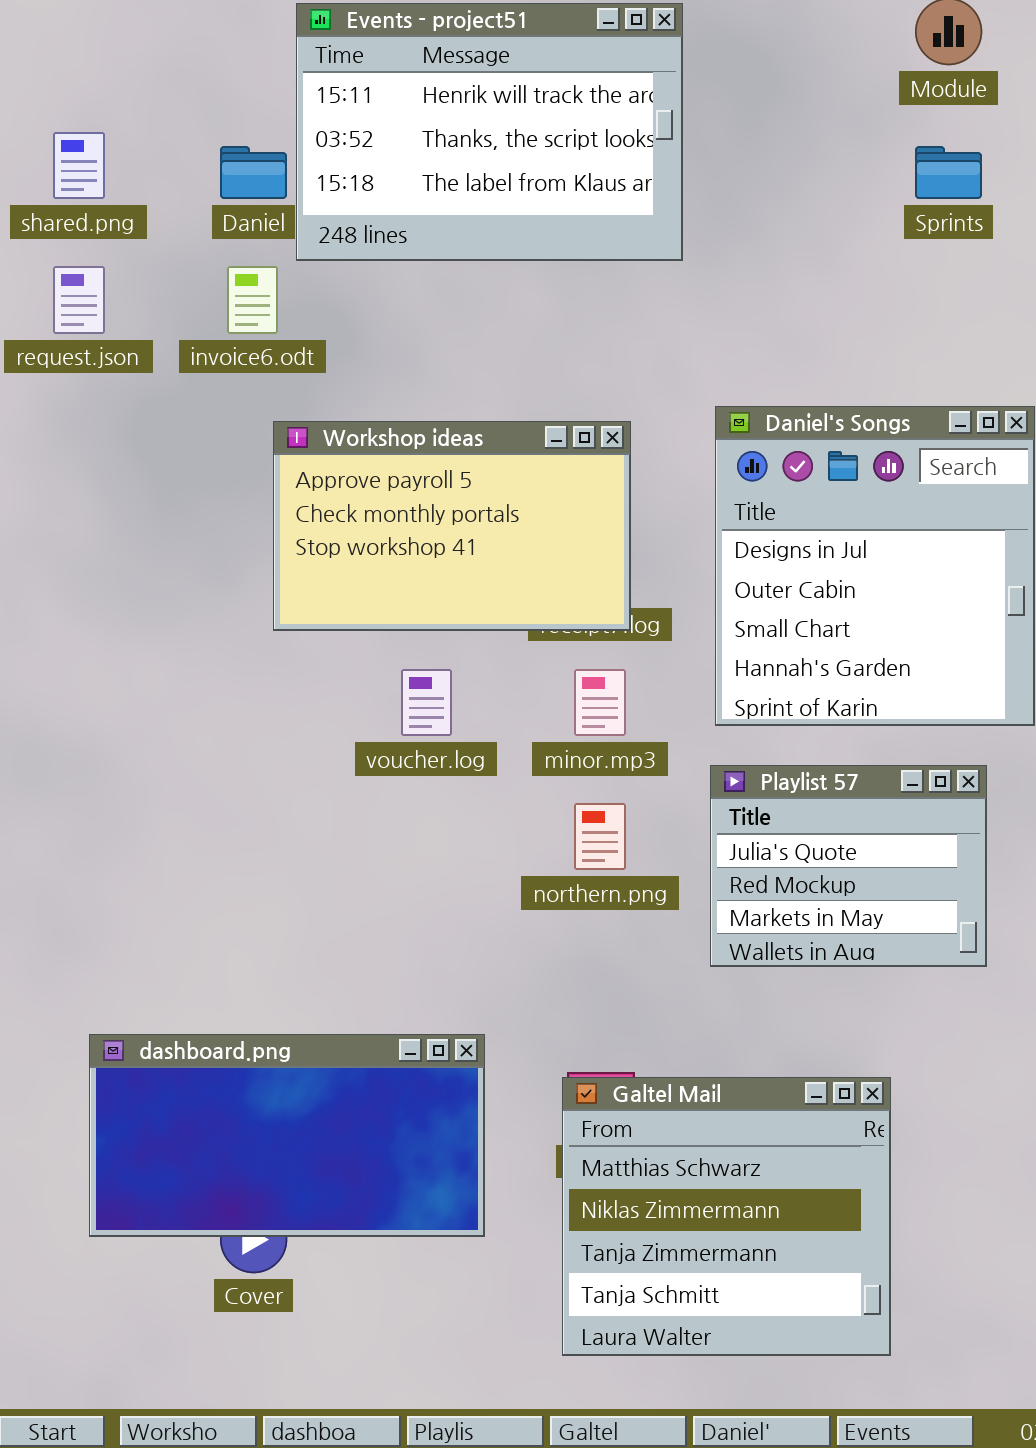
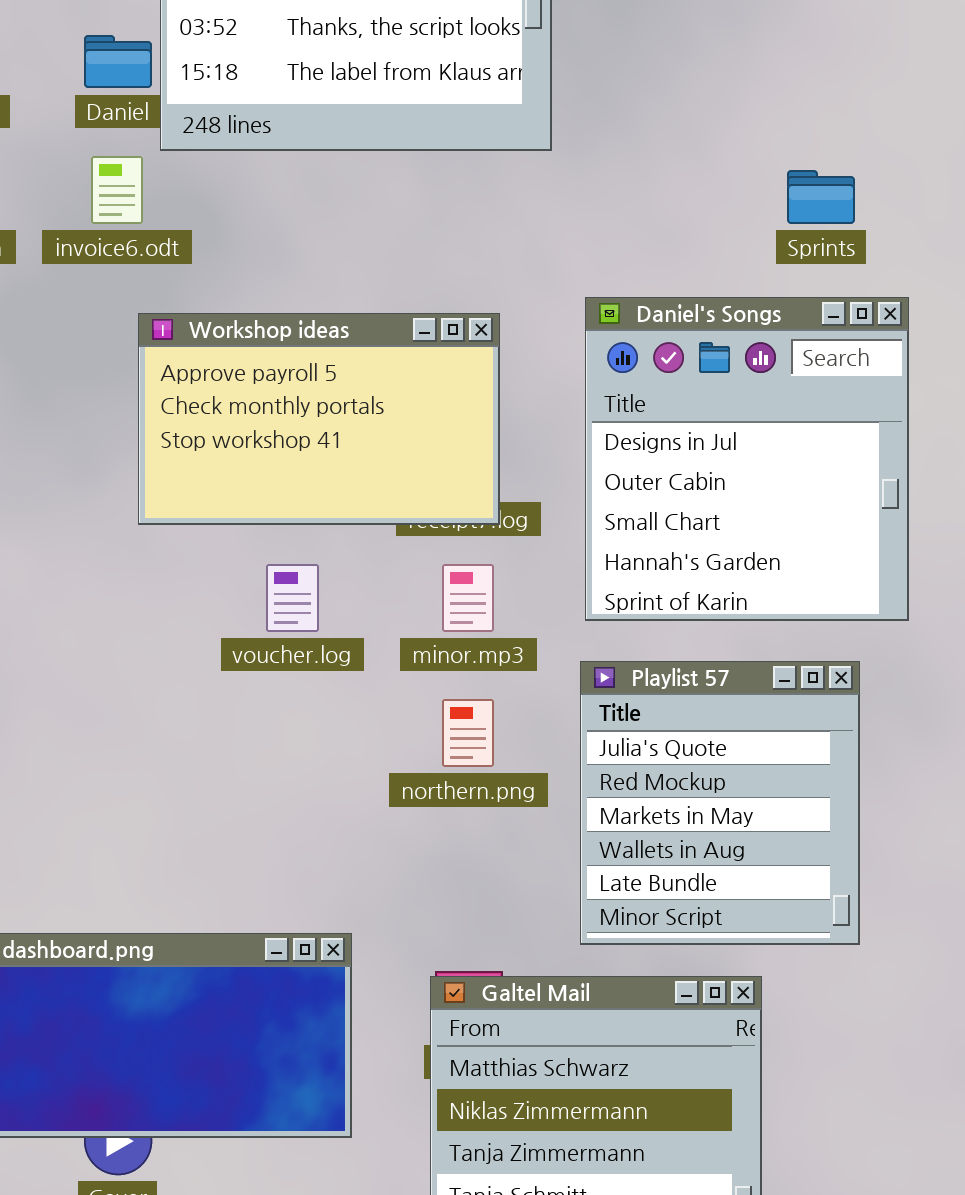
Sprints: [915,146,982,199] -> [787,170,855,224], moved
Playlist 57: [710,765,987,967] -> [580,661,860,945], resized

